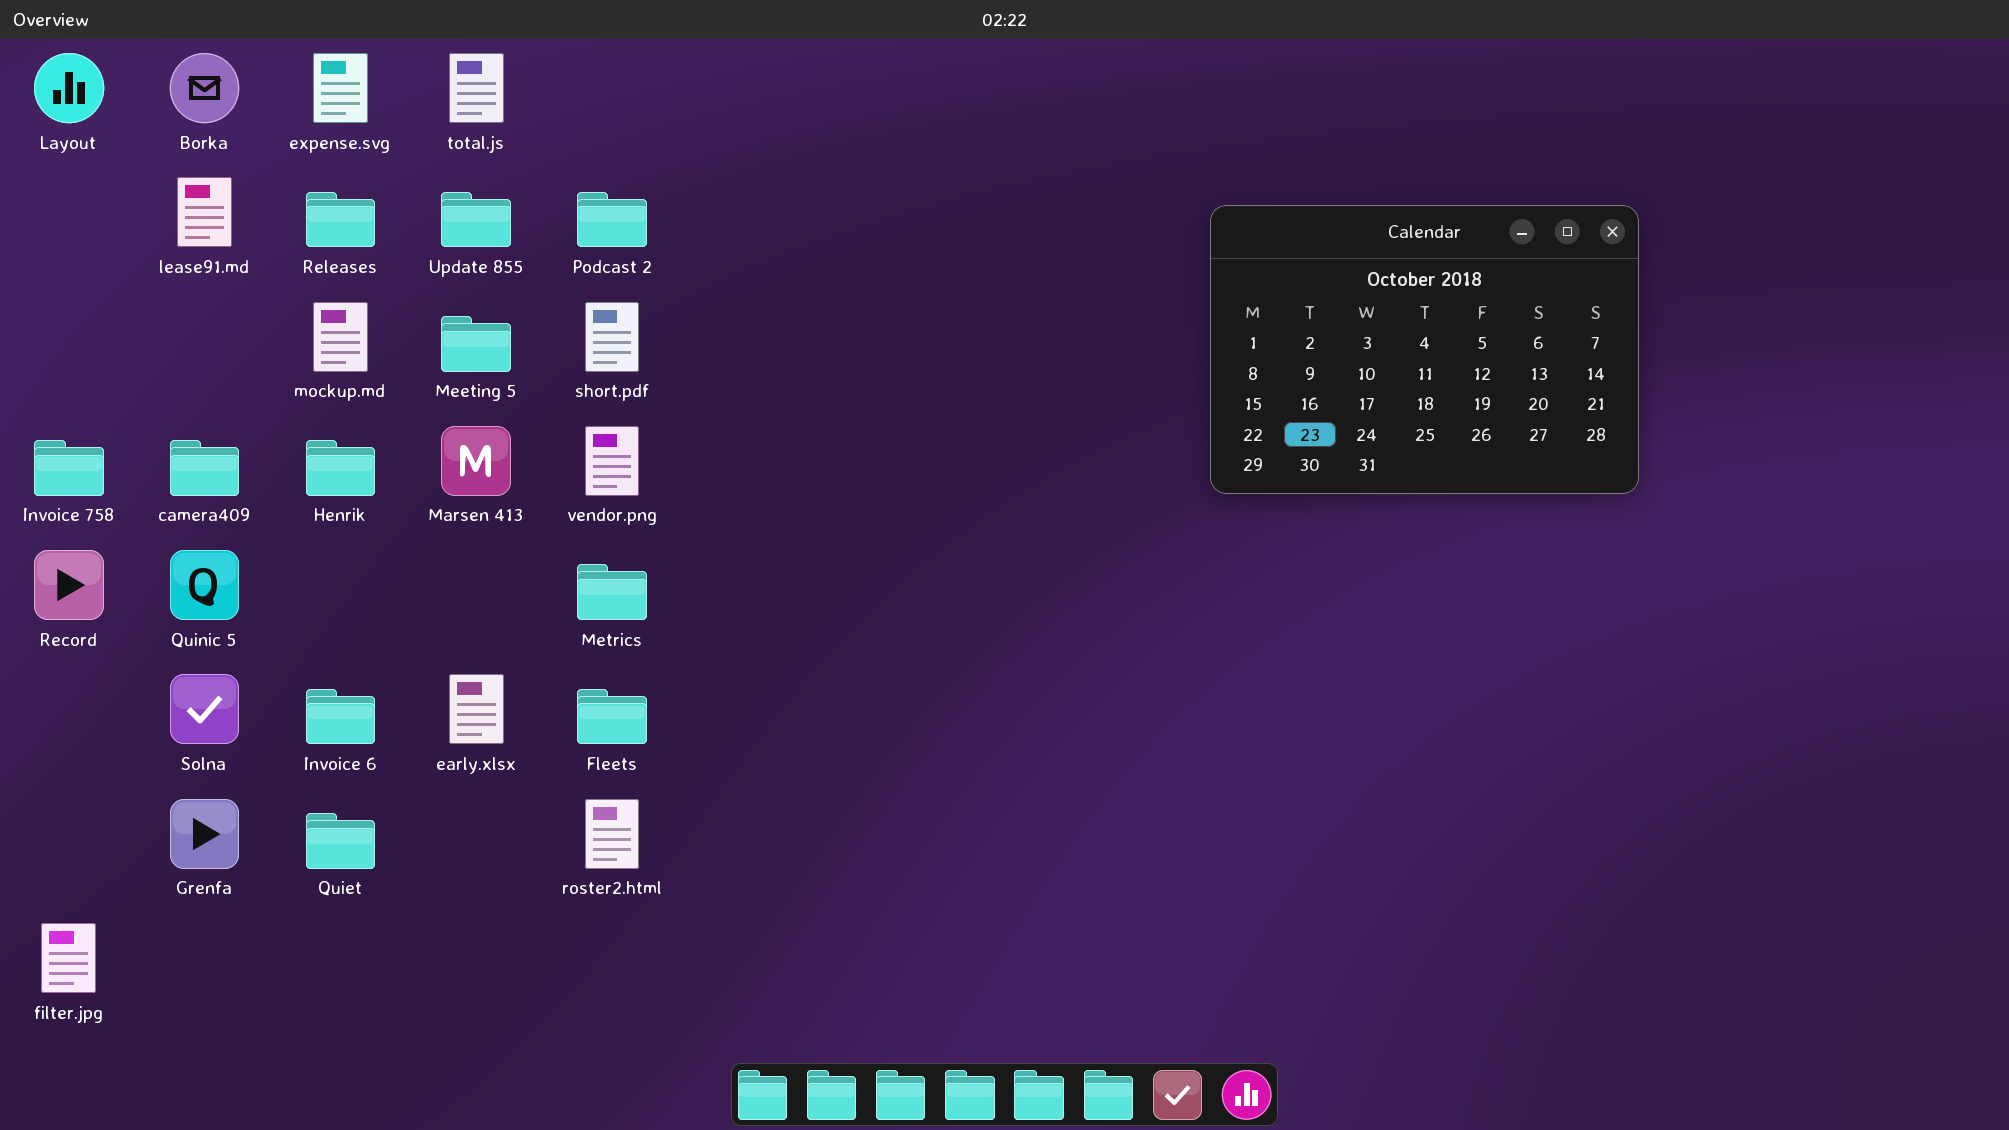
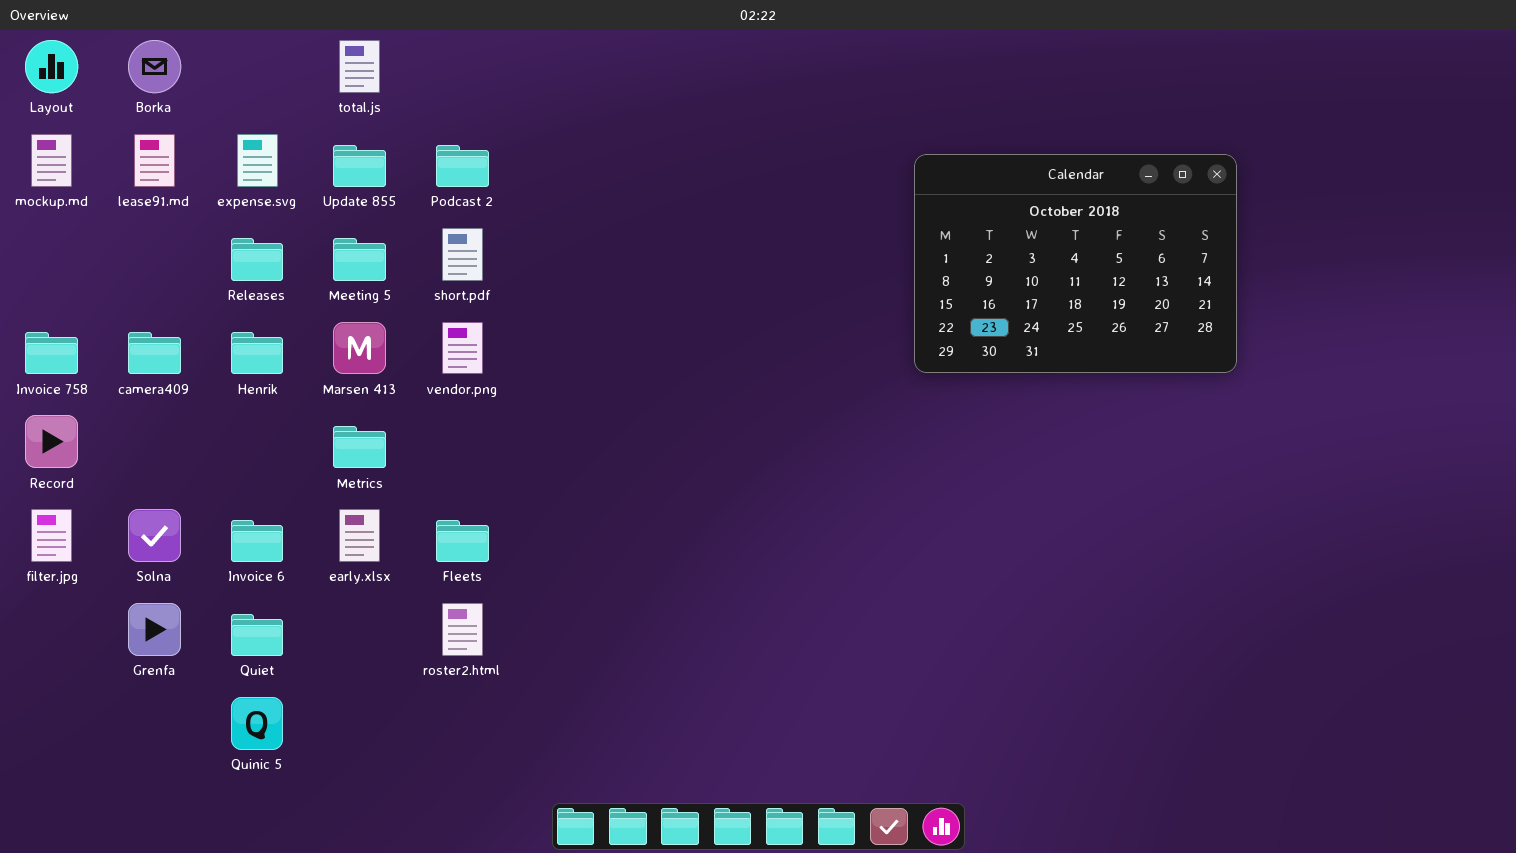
expense.svg: [313,53,368,123] -> [237,134,278,187], moved
Releases: [306,192,375,247] -> [231,238,283,281], moved
mockup.md: [313,302,368,372] -> [31,134,72,187], moved
Quinic 5: [170,550,239,620] -> [231,697,283,750], moved
Metrics: [577,564,647,620] -> [333,426,386,468], moved
filter.jpg: [41,923,96,993] -> [31,509,72,562], moved

